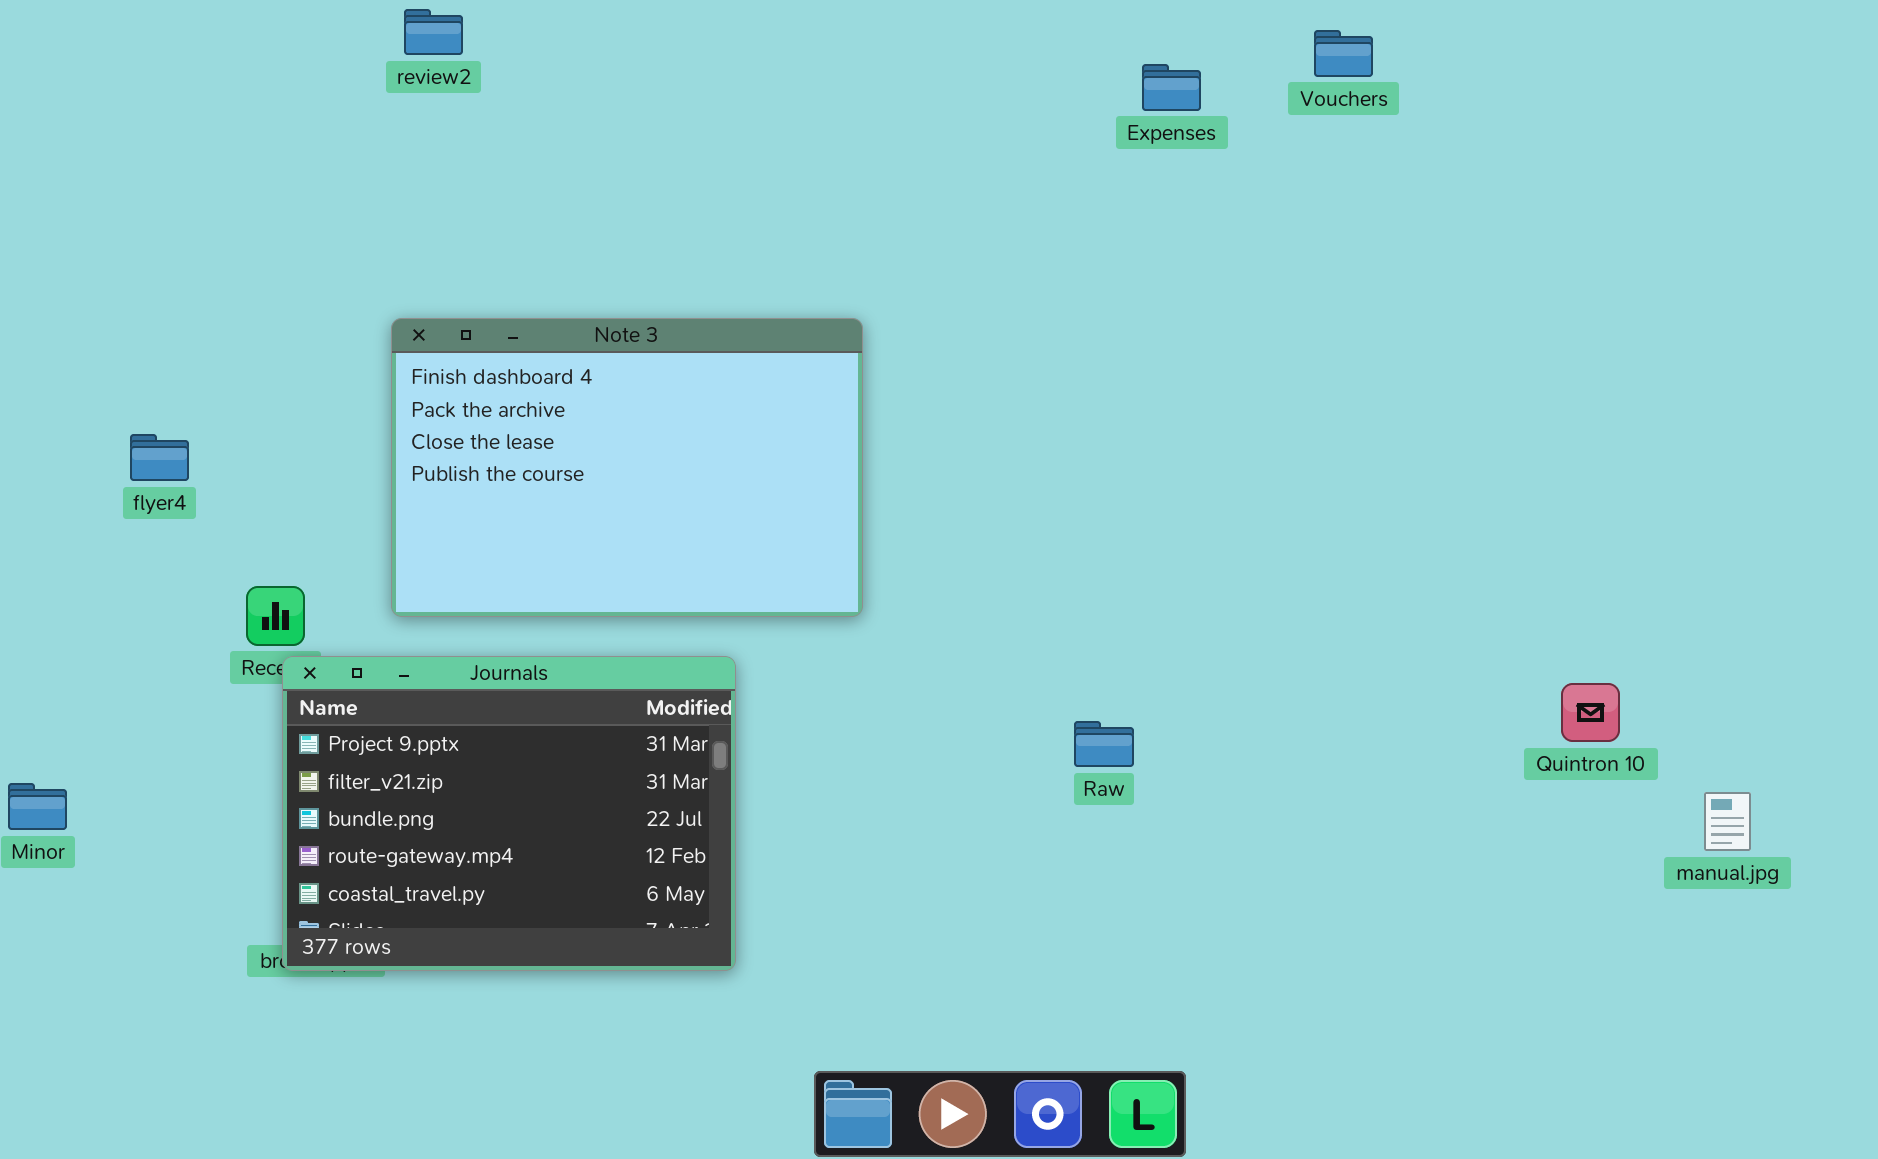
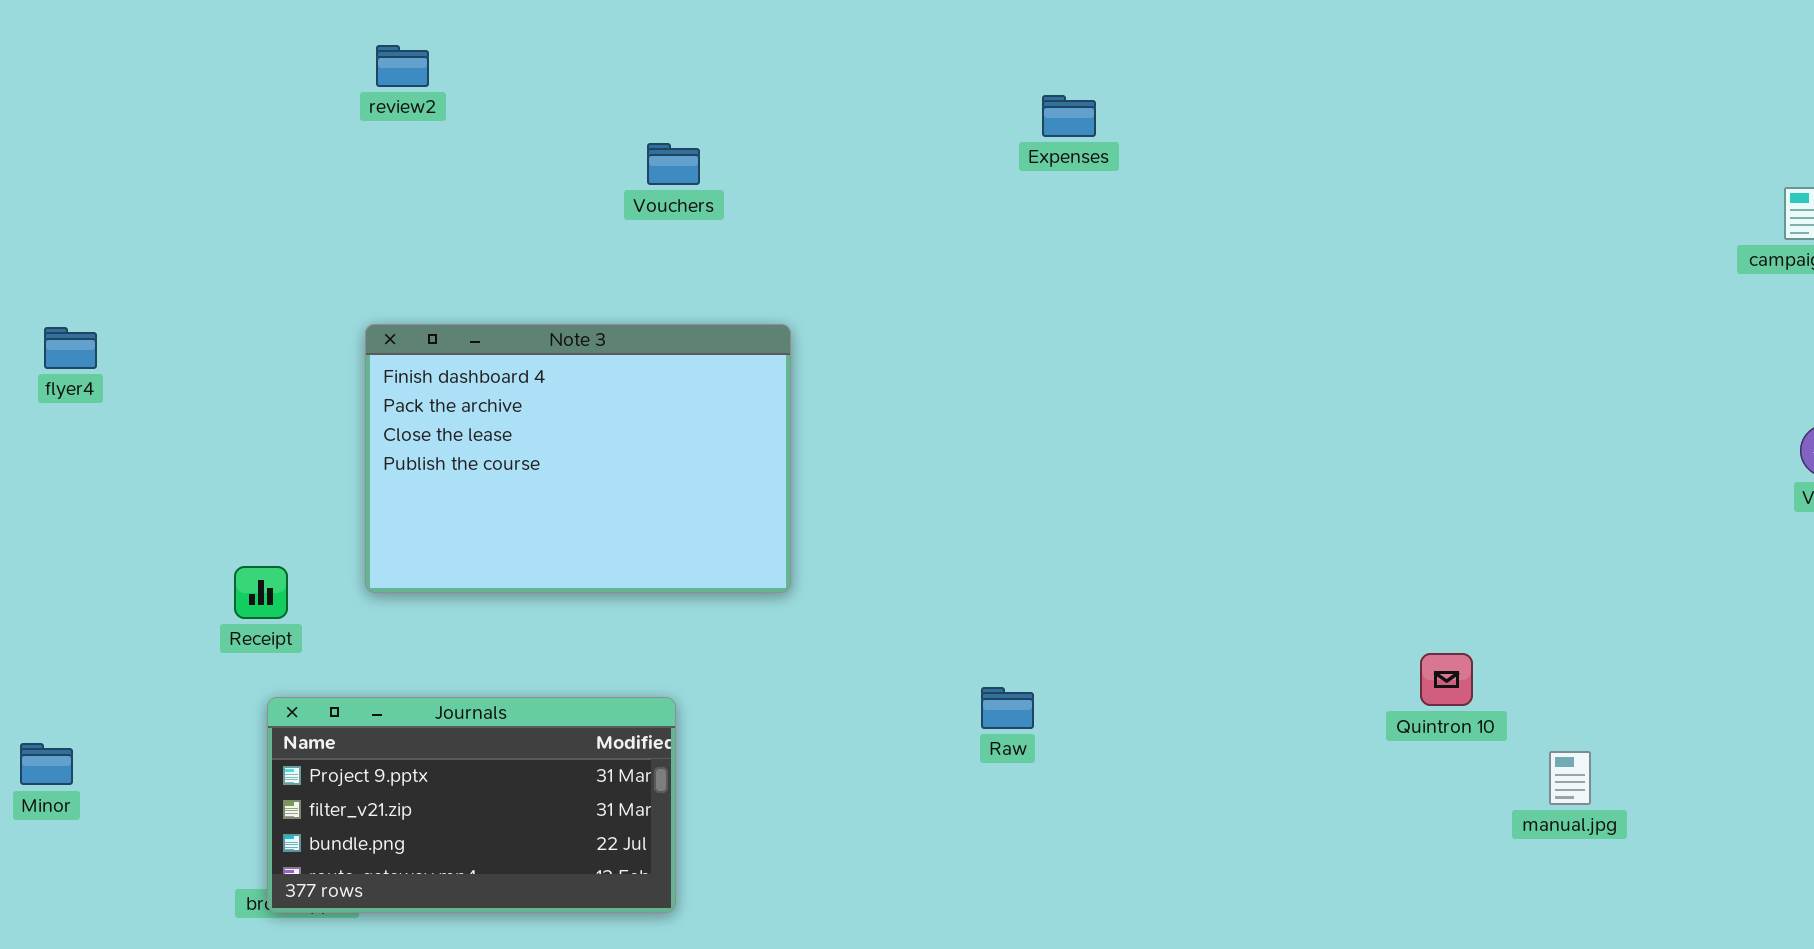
Vouchers: [1314,30,1373,77] -> [647,143,700,185], moved
flyer4: [130,434,189,481] -> [44,327,97,369], moved
Journals: [282,656,736,971] -> [267,697,676,913], resized

